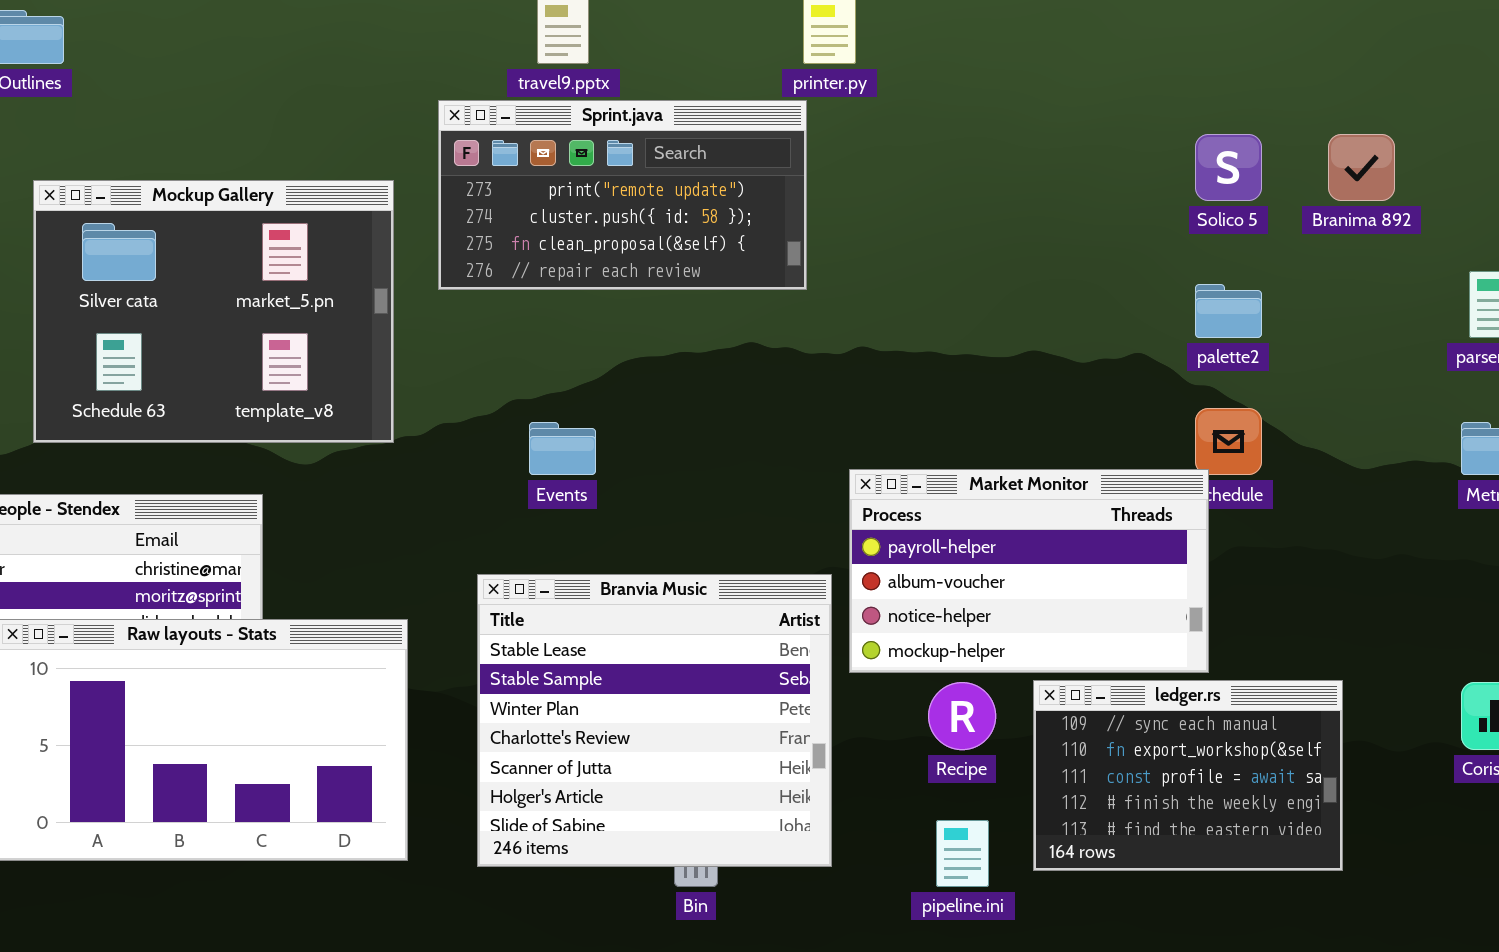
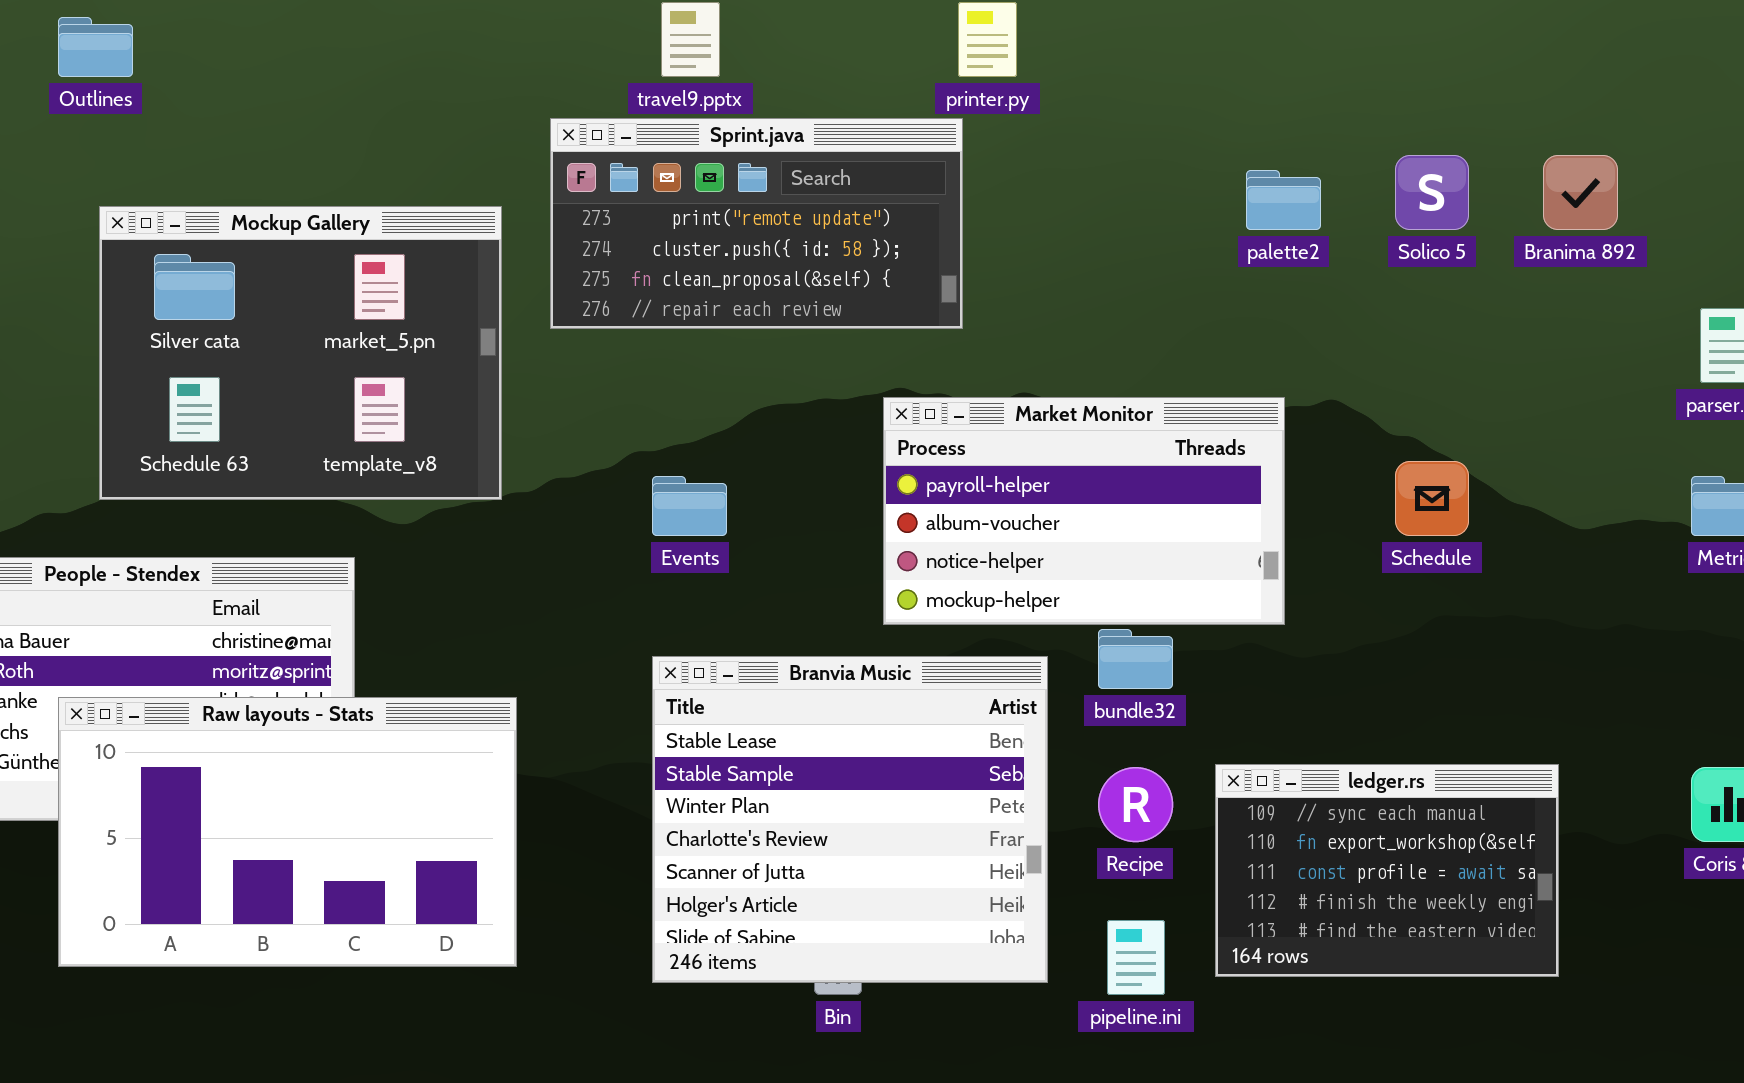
palette2: [1195,284,1262,338] -> [1246,170,1321,230], moved
Market Monitor: [849,469,1209,673] -> [883,397,1285,625], moved
Branvia Music: [477,574,832,867] -> [652,656,1048,983], moved

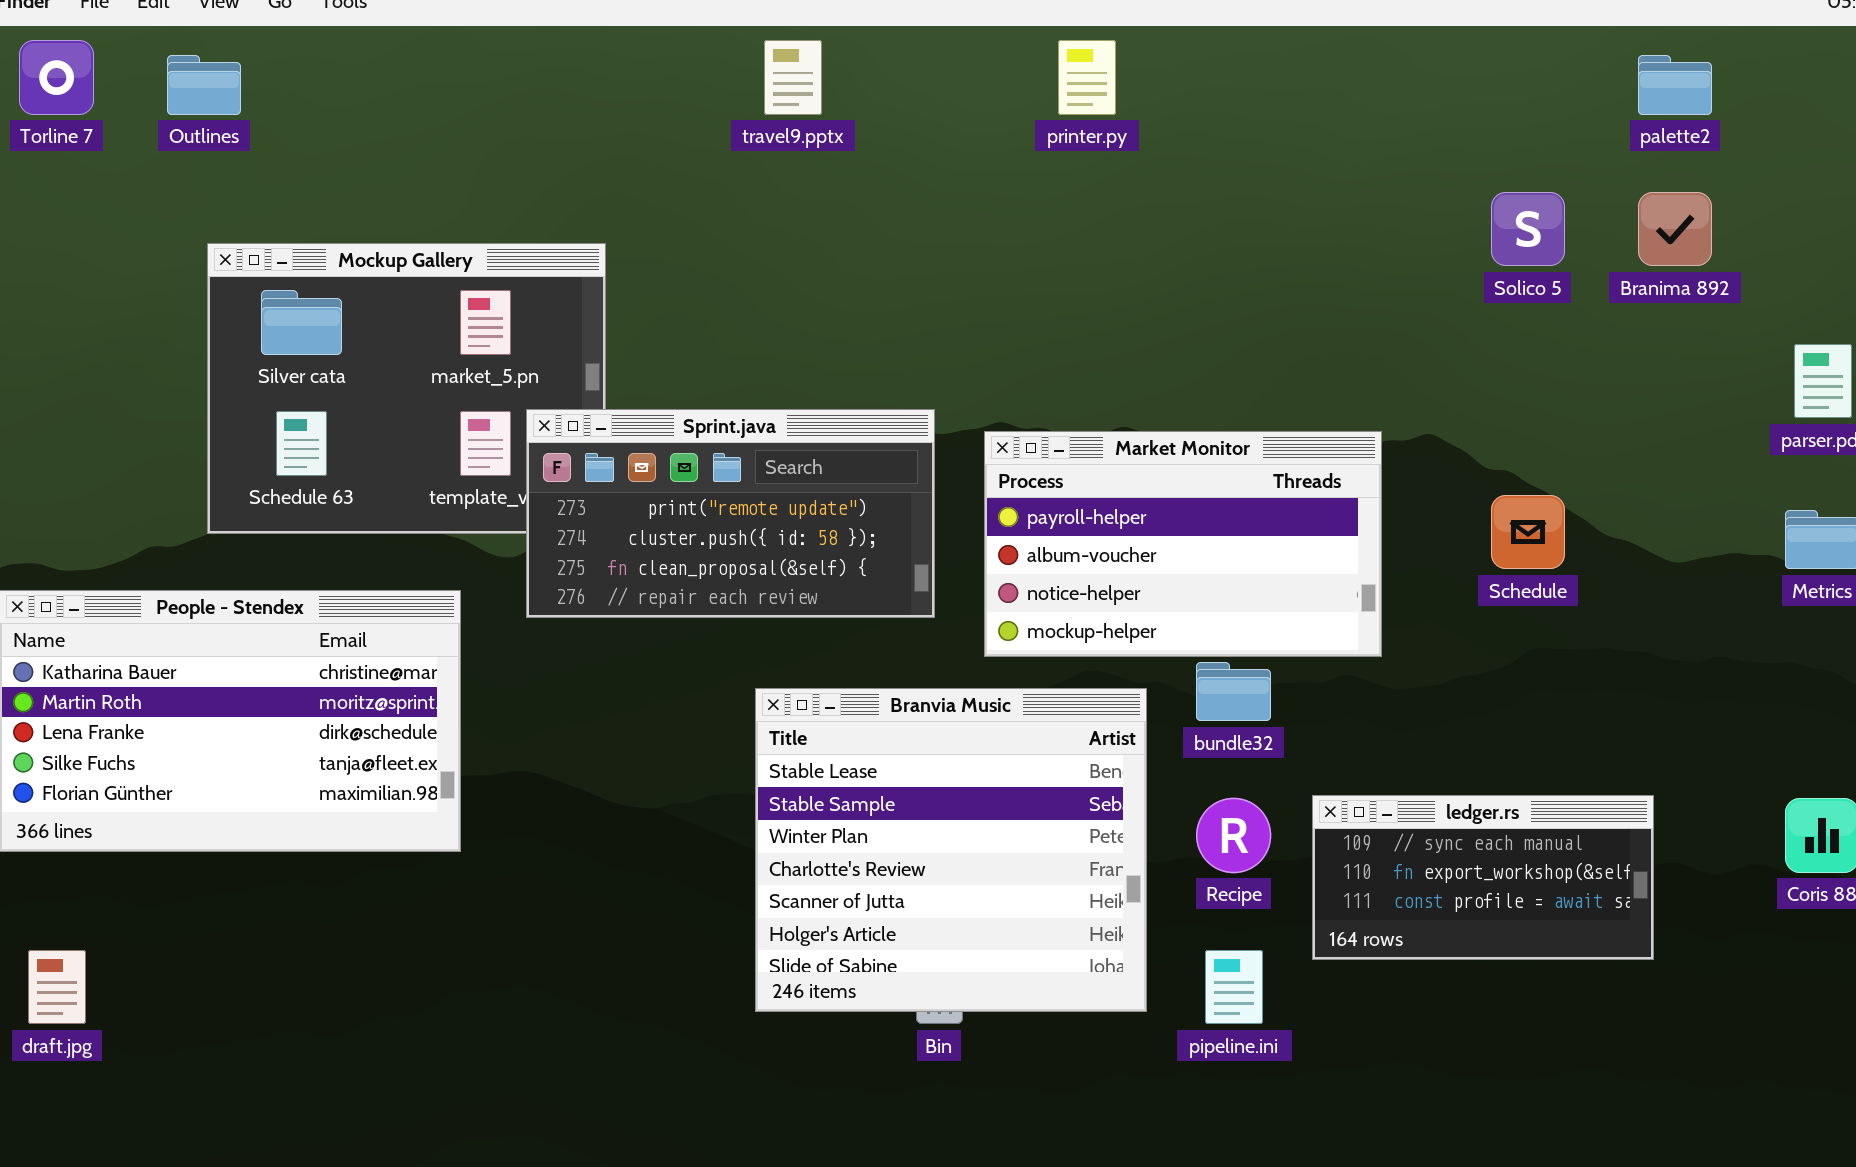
Sprint.java: [550,118,963,329] -> [526,409,935,618], moved
palette2: [1246,170,1321,230] -> [1638,55,1712,115], moved
Raw layouts - Stats: [58,697,517,967] -> none, closed
ledger.rs: [1215,764,1559,977] -> [1312,795,1654,960], resized

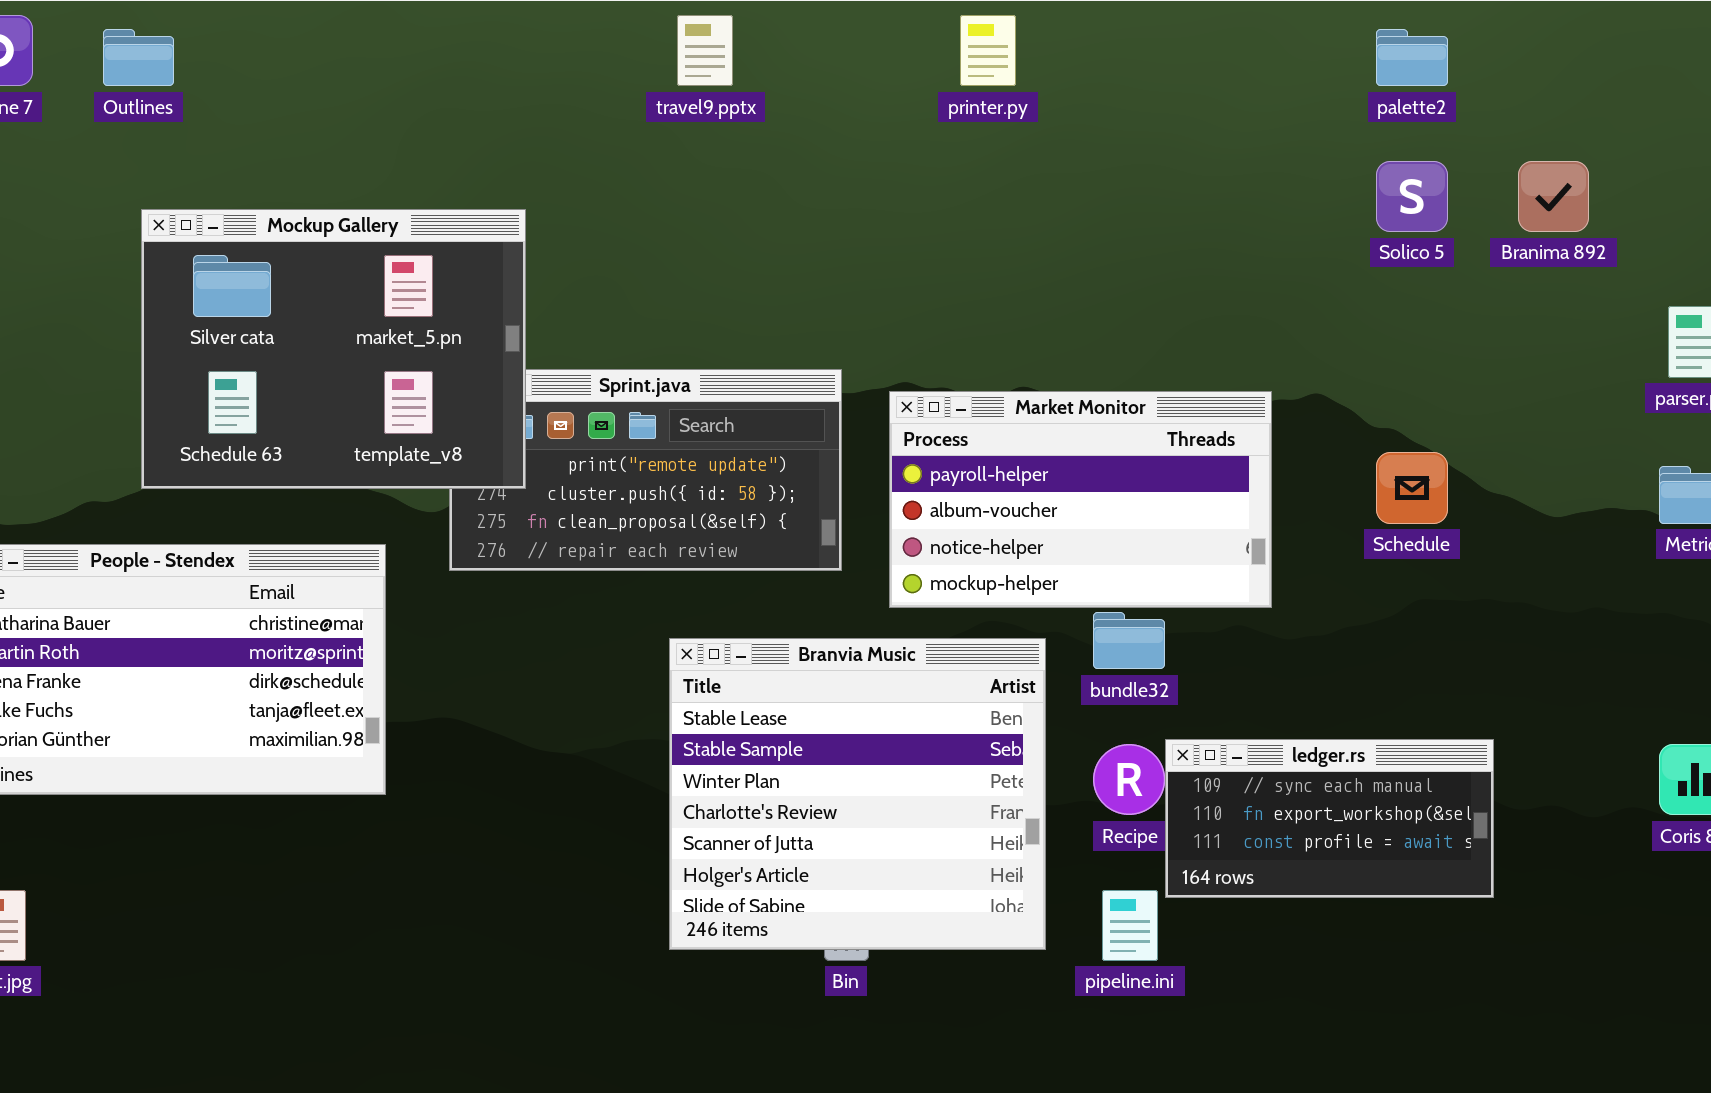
palette2: [1638,55,1712,115] -> [1376,29,1448,86], moved
Mockup Gallery: [207,243,606,534] -> [141,209,526,489], raised
ledger.rs: [1312,795,1654,960] -> [1165,739,1494,898], moved

